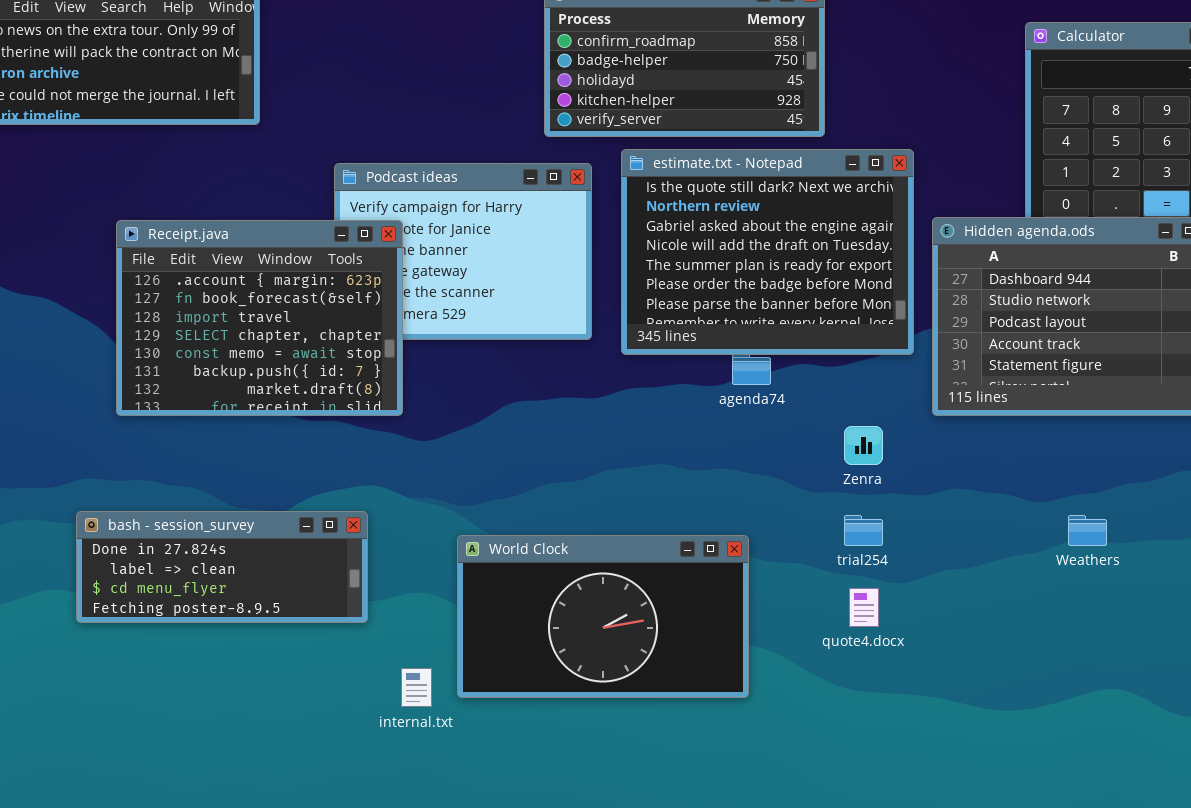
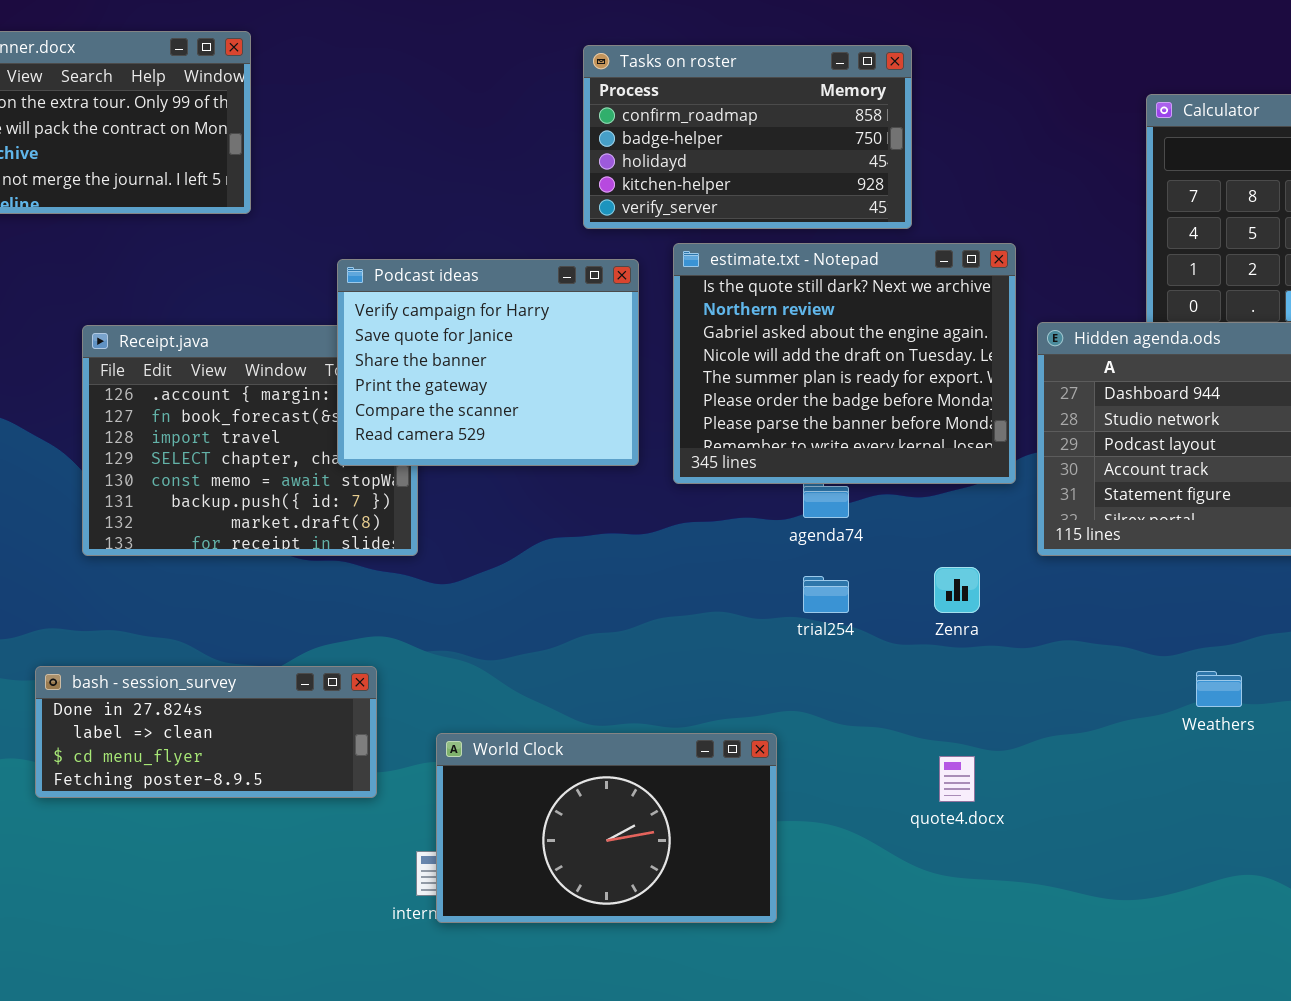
Podcast ideas: [334,163,592,340] -> [337,259,639,466], raised
trial254: [844,515,883,546] -> [803,576,849,613], moved
World Clock: [457,535,749,698] -> [436,733,777,923], moved

